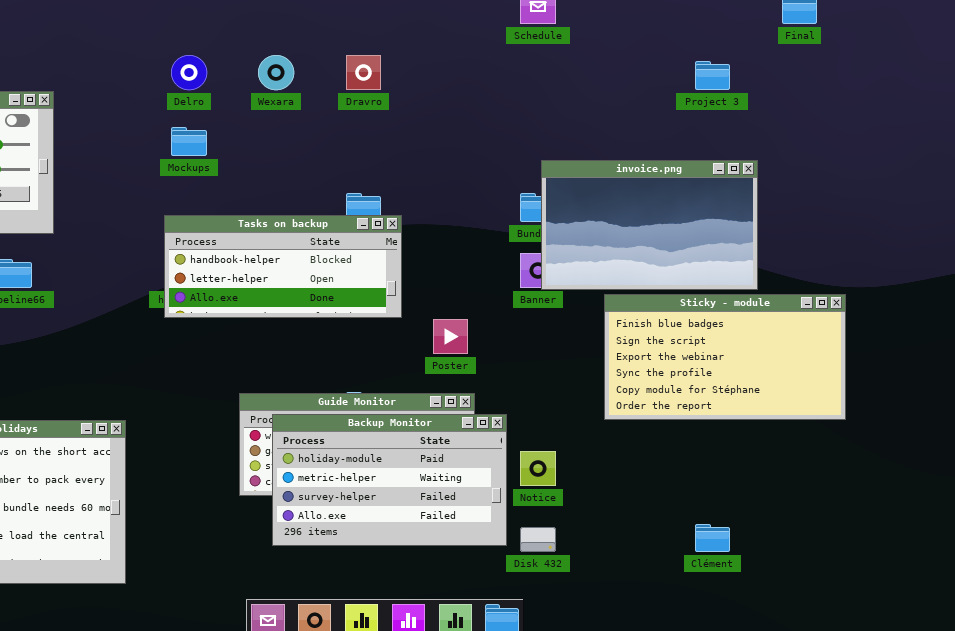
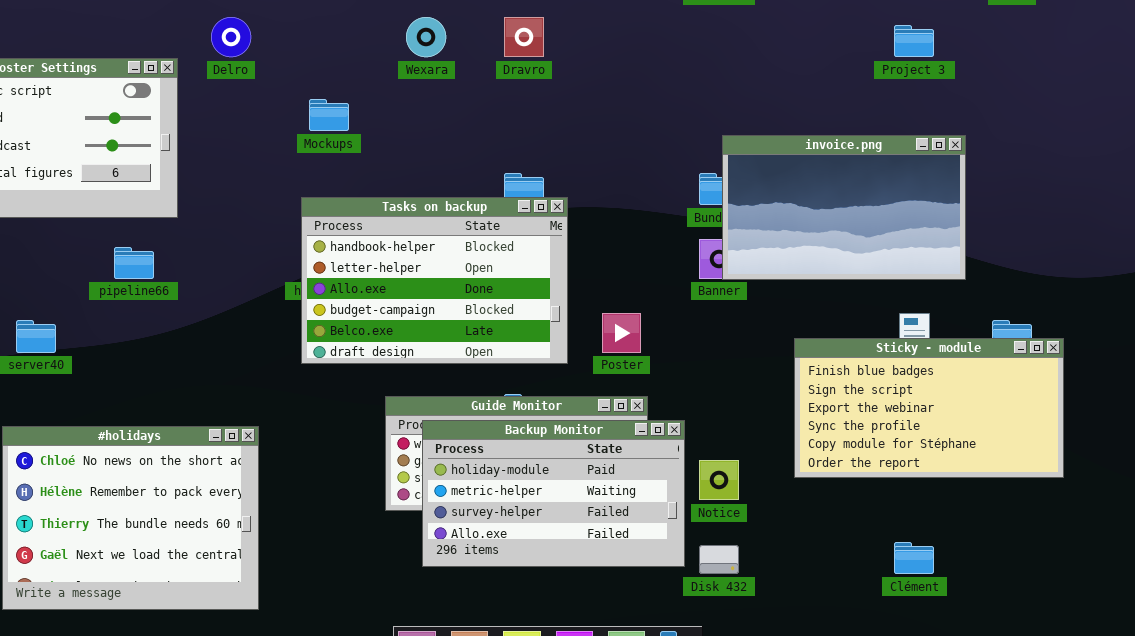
Delro: [171,55,207,90] -> [211,17,251,57], moved
Tasks on backup: [164,215,402,318] -> [301,197,568,364], resized
Sticky - module: [604,294,846,420] -> [794,338,1064,478], moved

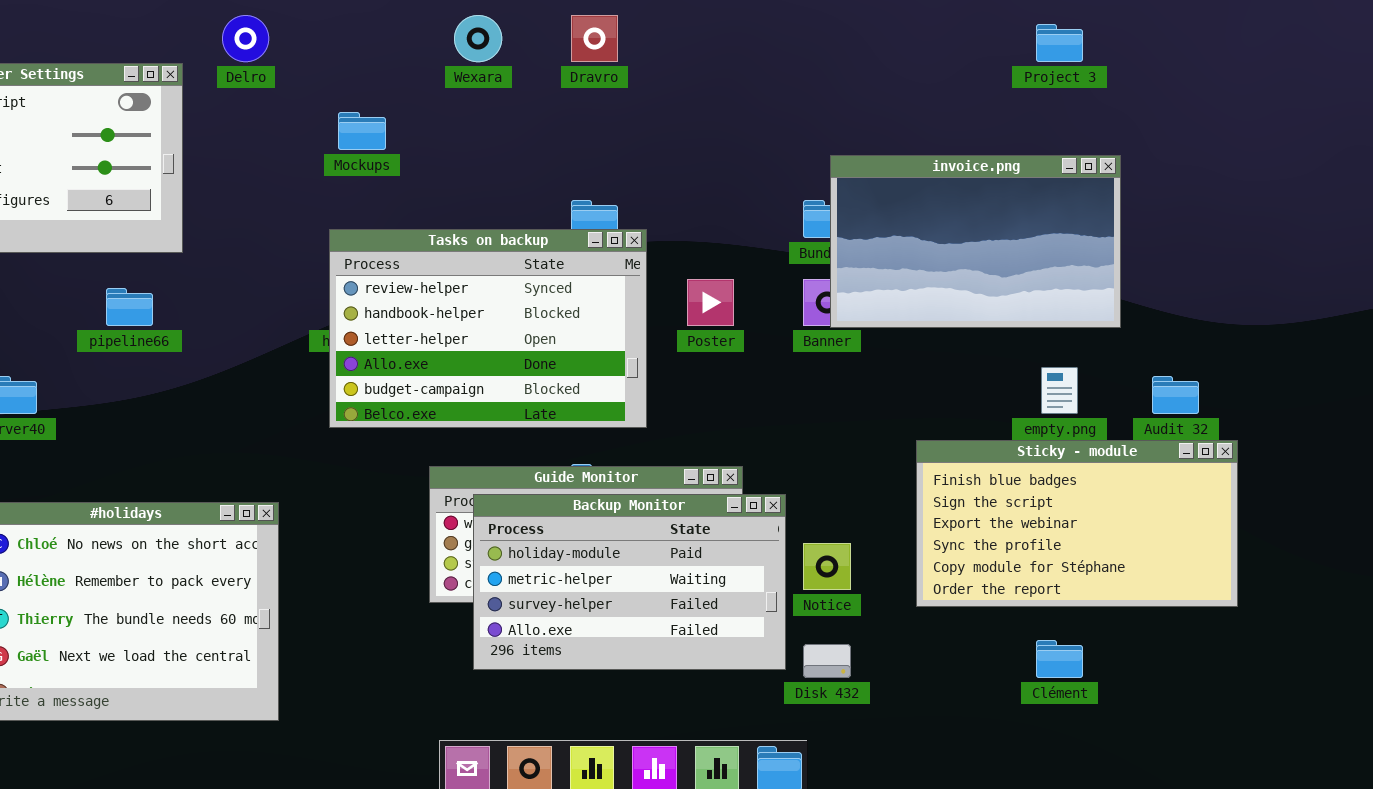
Tasks on backup: [301,197,568,364] -> [329,229,647,428], scrolled up 1 row
Poster: [602,313,641,353] -> [687,279,734,326], moved
Sticky - module: [794,338,1064,478] -> [916,440,1238,607], moved

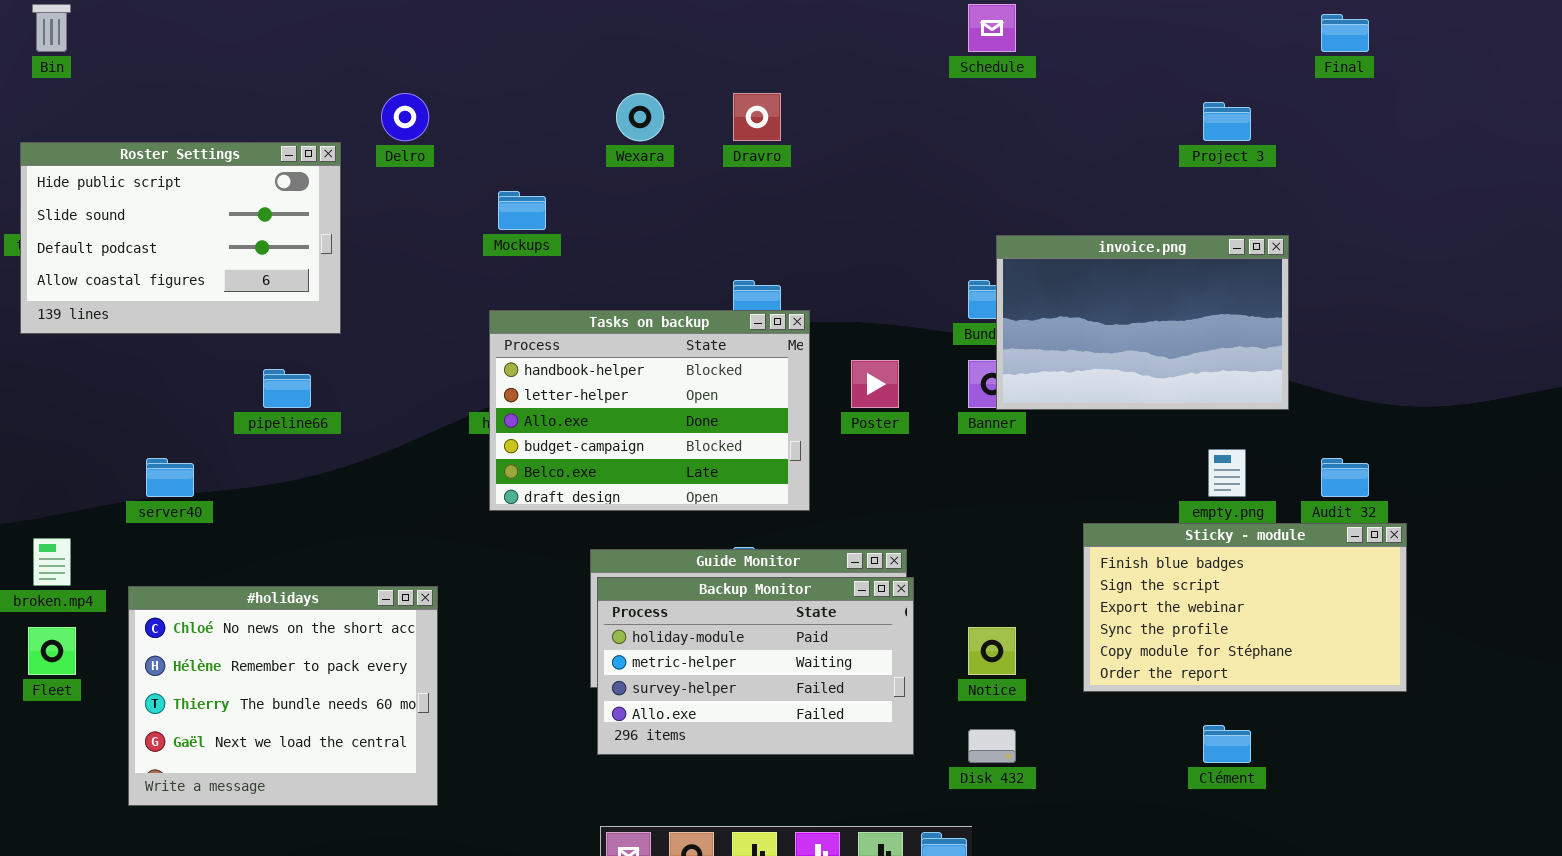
Tasks on backup: [329,229,647,428] -> [489,310,810,511], scrolled down 1 row
Backup Monitor: [473,494,786,670] -> [597,577,914,755], moved

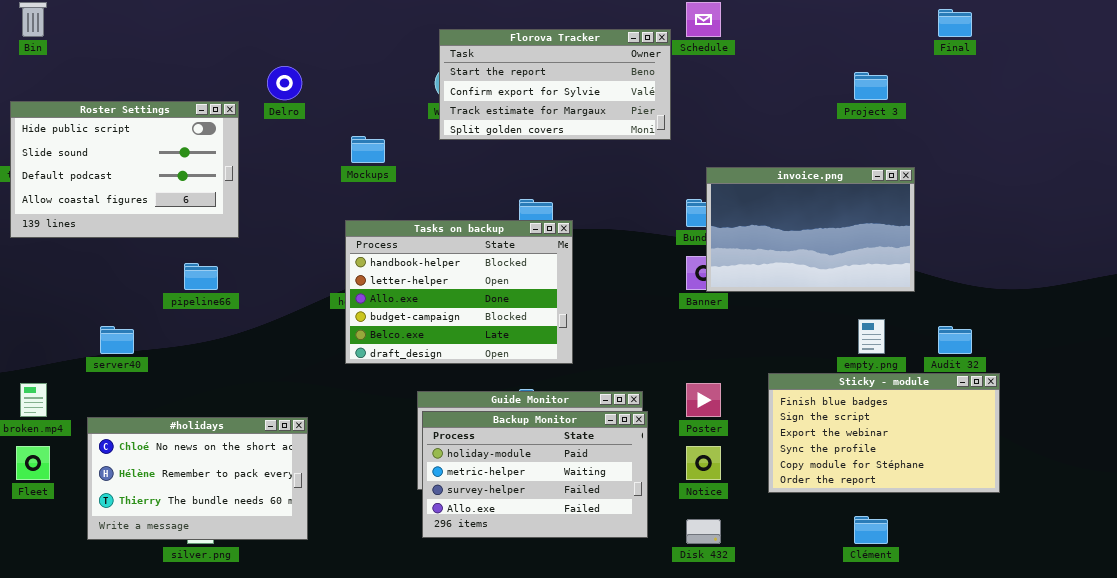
Florova Tracker: none -> [439,29,671,140], opened
Poster: [851,360,899,408] -> [686,383,721,417], moved
#holidays: [128,586,438,806] -> [87,417,308,540], resized

